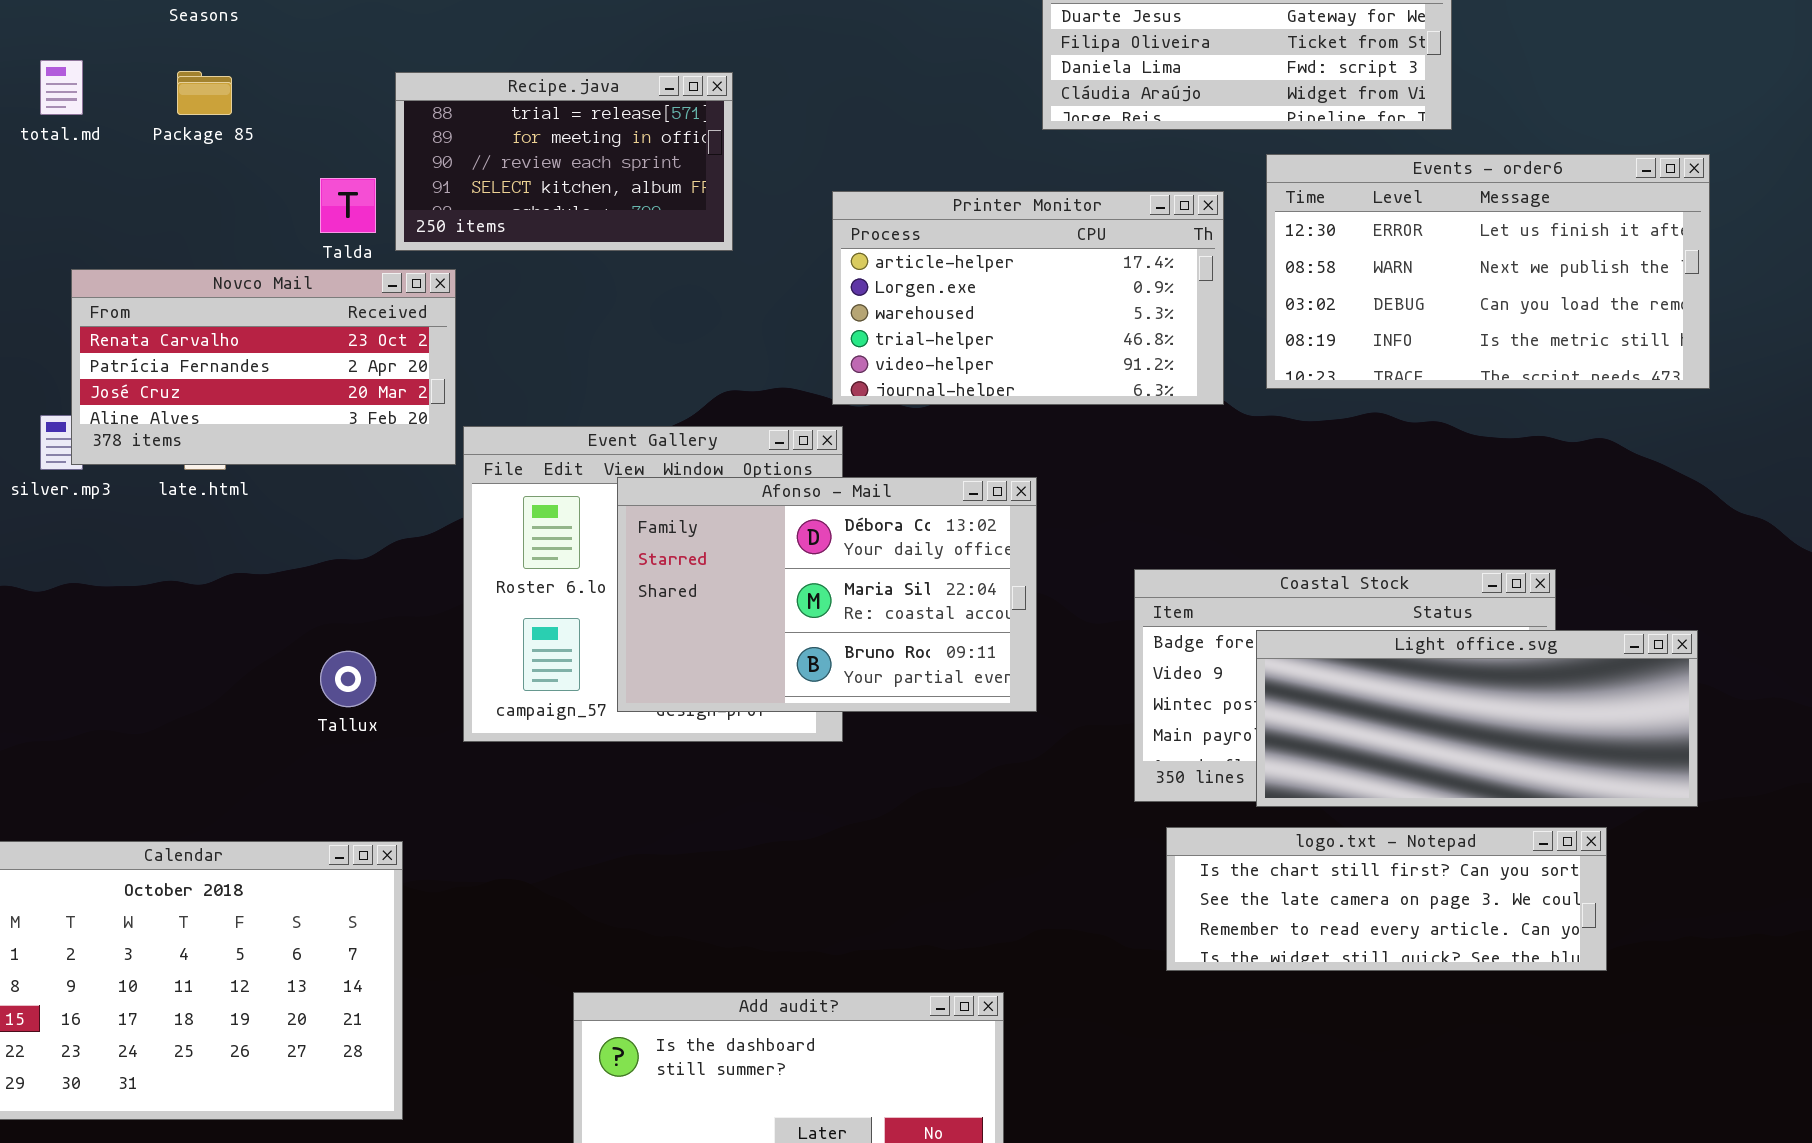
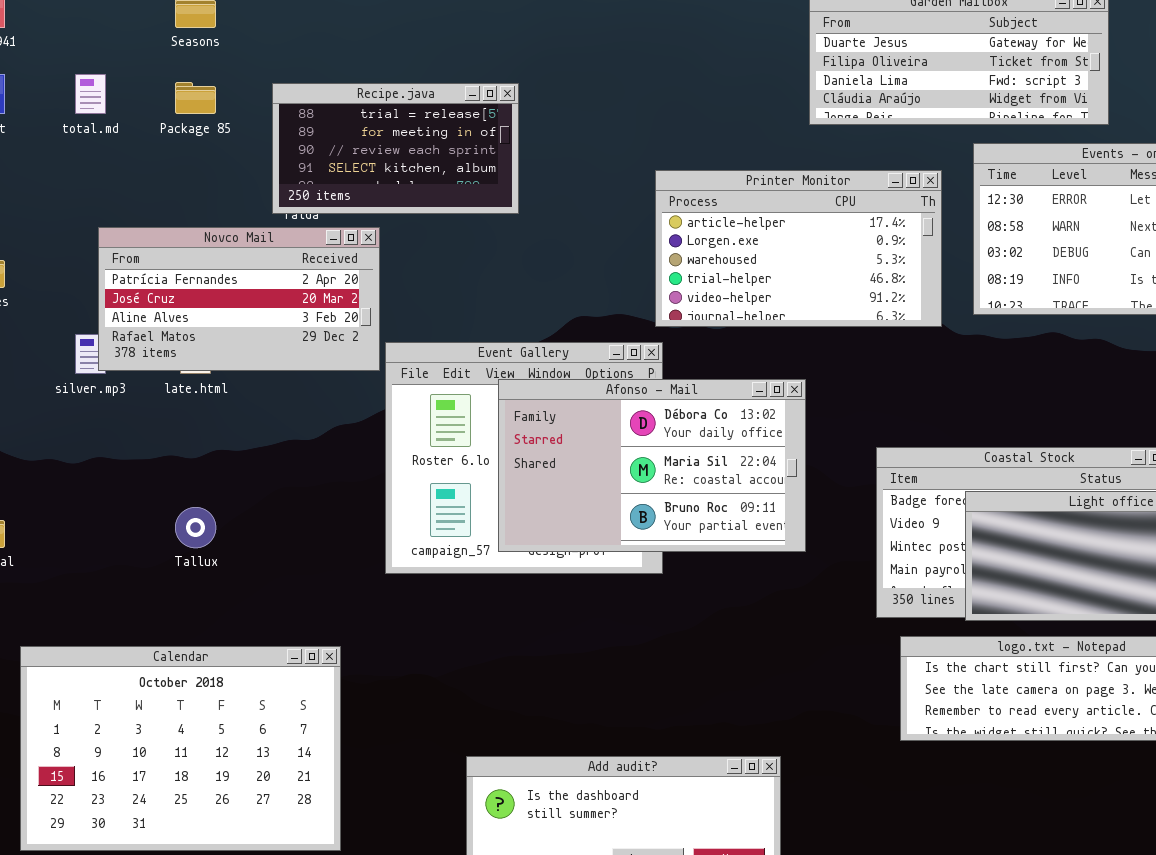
Recipe.java: [395,72,733,251] -> [272,83,519,214], moved
Novco Mail: [71,269,456,465] -> [98,227,380,371], scrolled down 1 row
Tallux: [320,651,376,707] -> [175,507,216,548], moved

